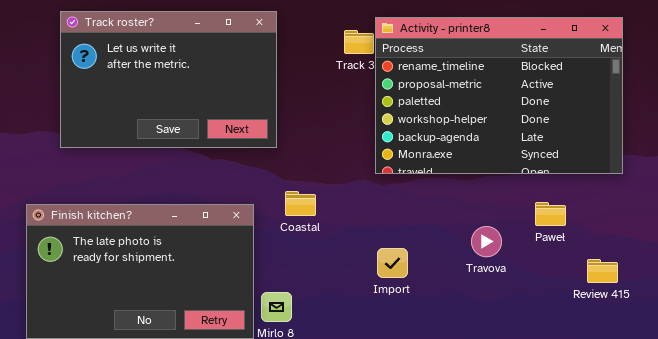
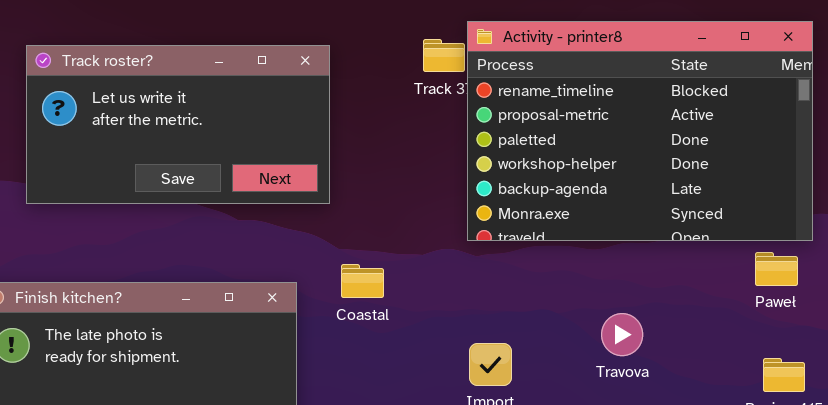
Track roster?: [60,11,277,148] -> [26,45,330,204], resized
Paweł: [535,202,566,226] -> [755,252,798,286], moved

